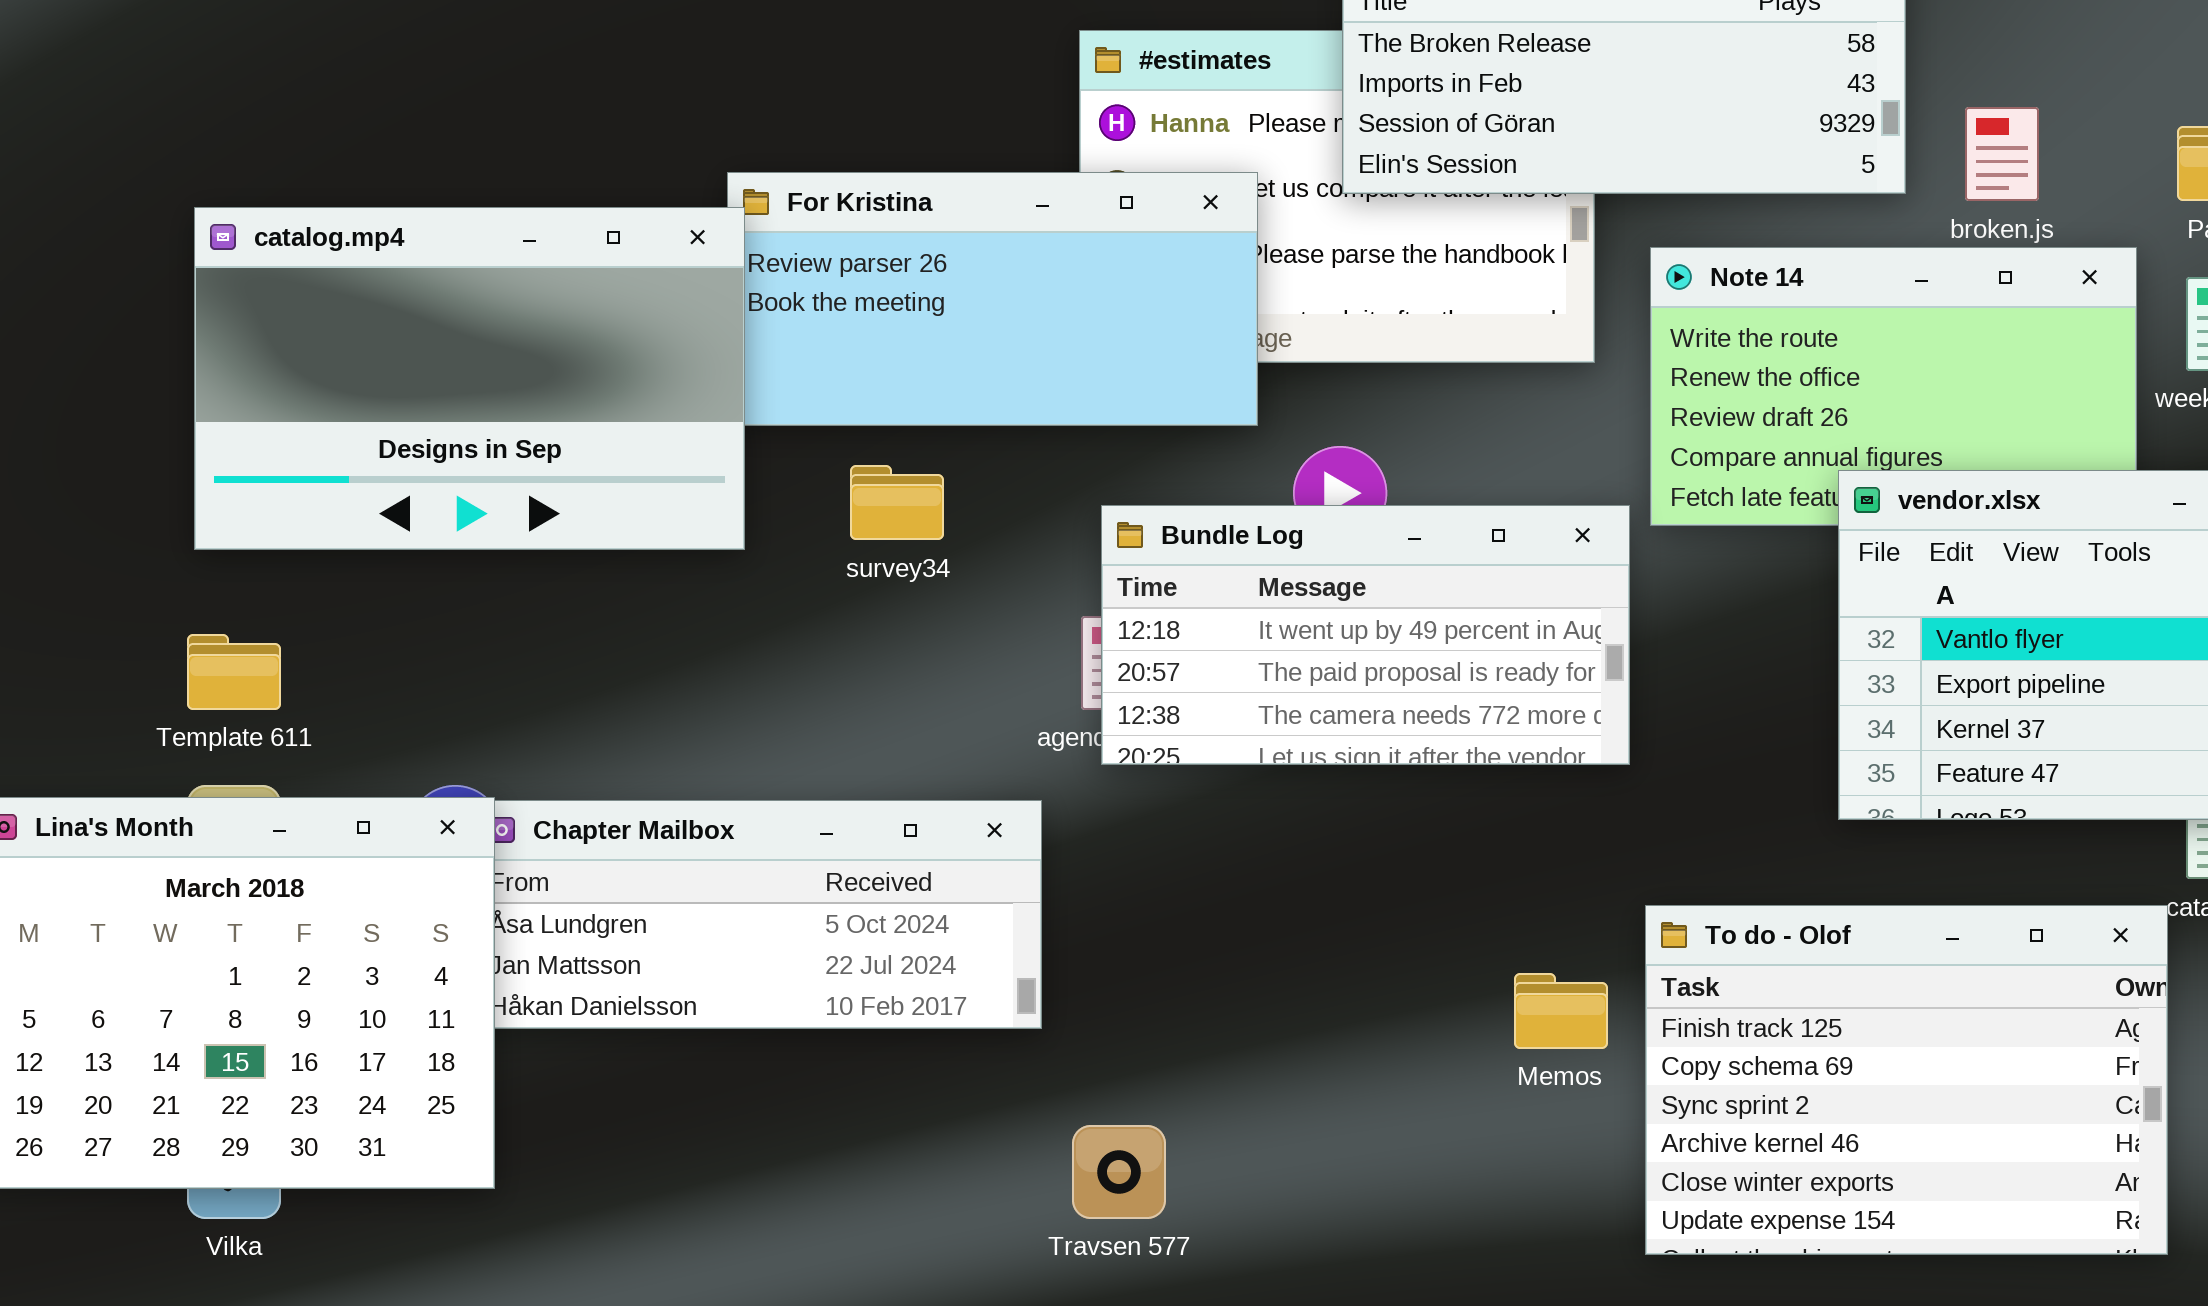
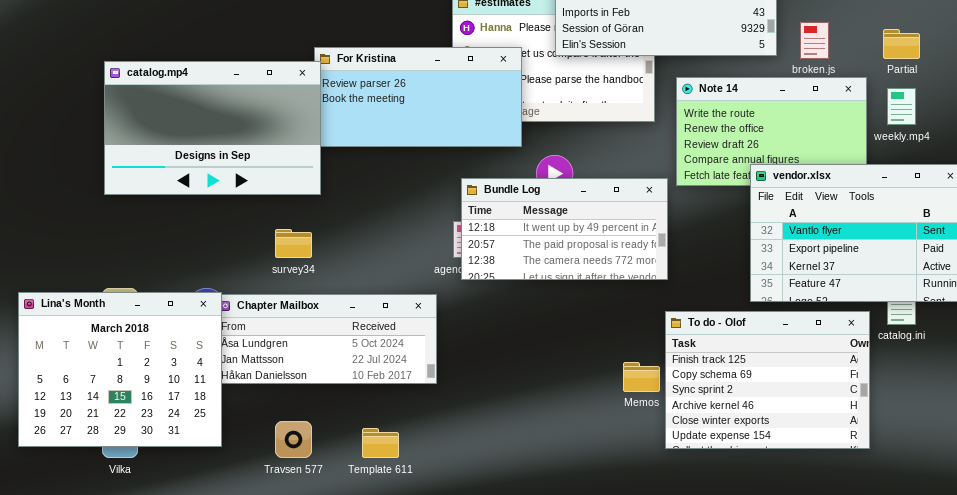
survey34: [850,465,944,540] -> [275,229,312,258], moved
Template 611: [187,634,281,710] -> [362,428,399,458], moved
To do - Olof: [1645,905,2168,1255] -> [665,311,870,449], moved
Travsen 577: [1072,1125,1166,1219] -> [275,421,312,458], moved

